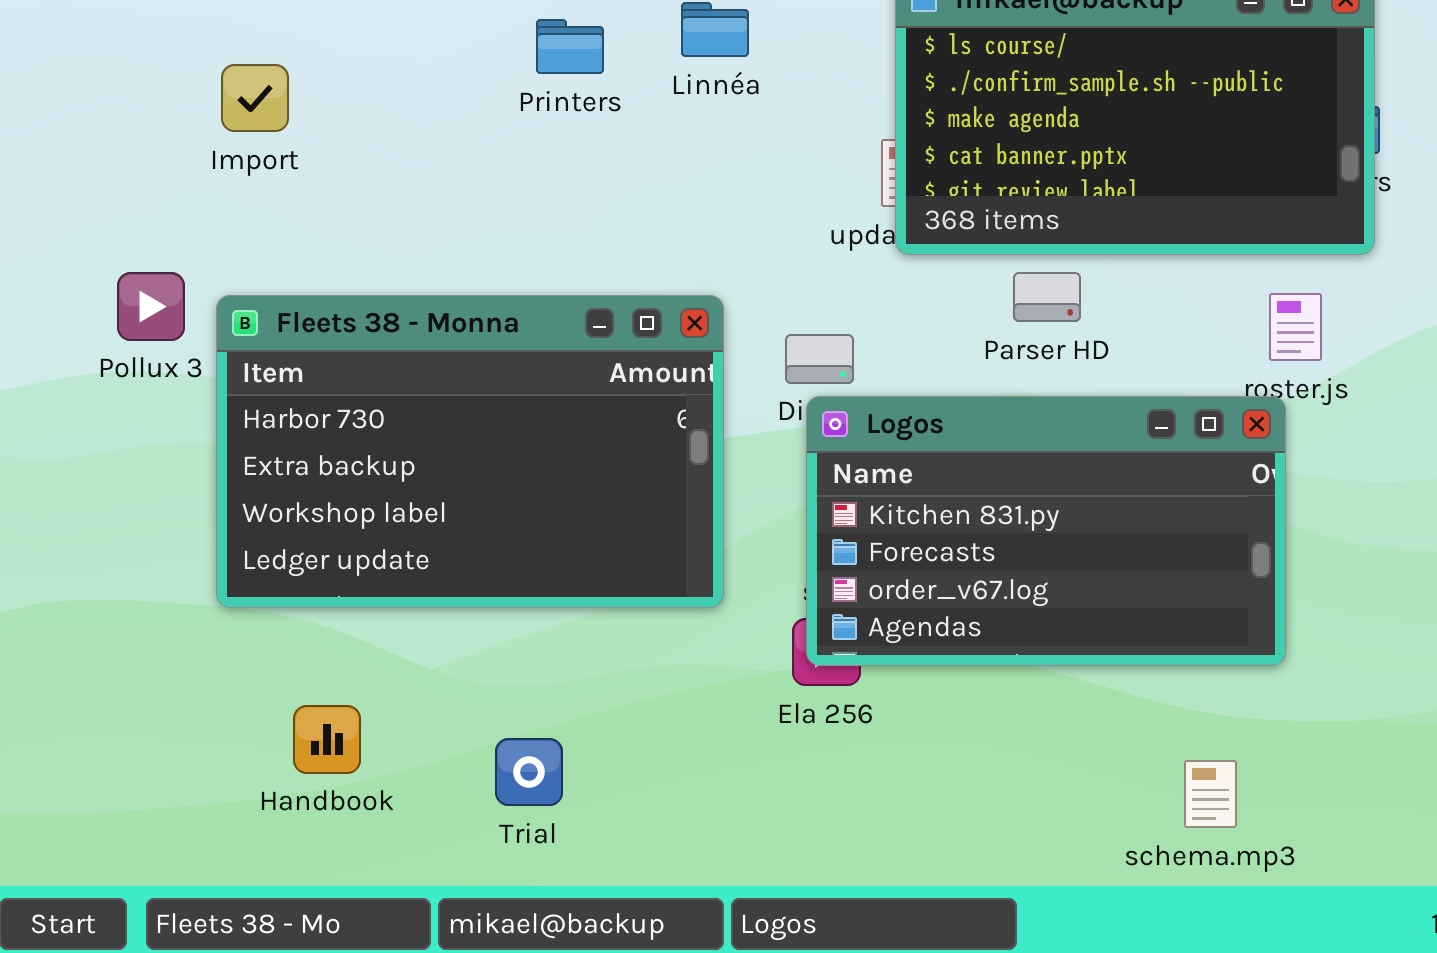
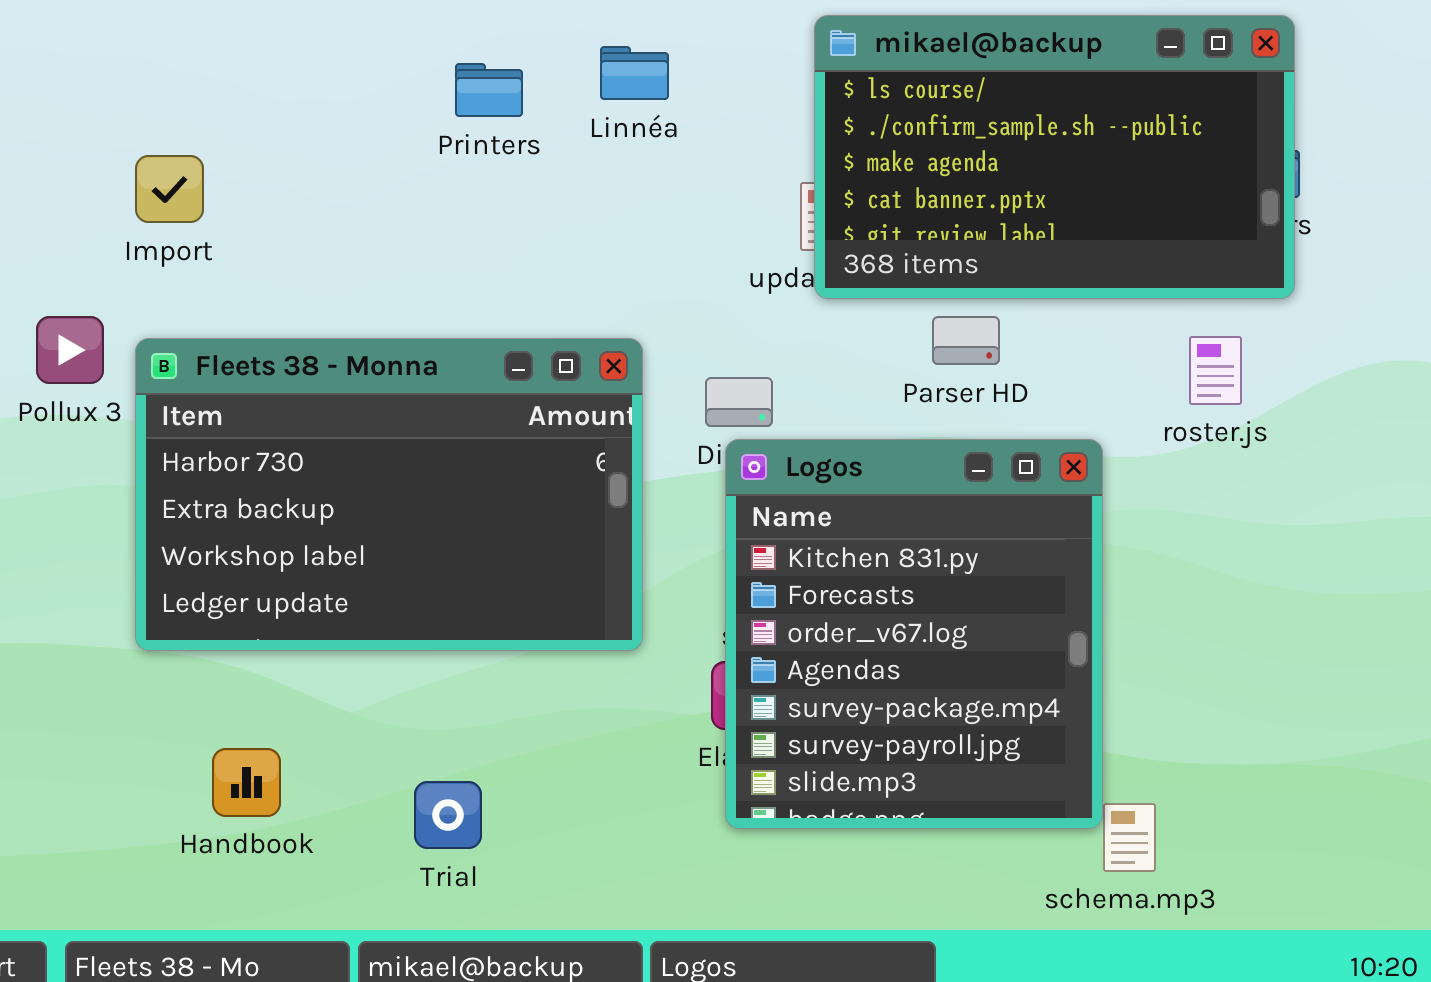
Import: [221,64,289,132] -> [135,155,204,223], moved
Logos: [806,396,1286,666] -> [725,439,1103,829], resized

